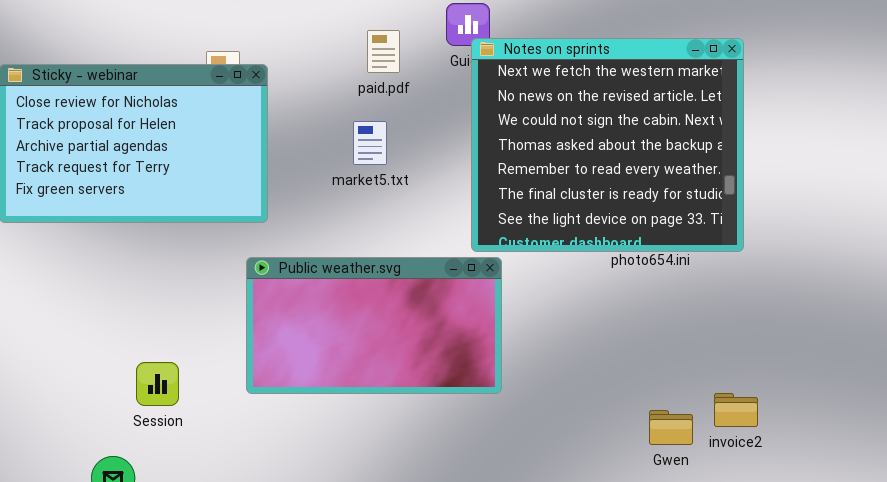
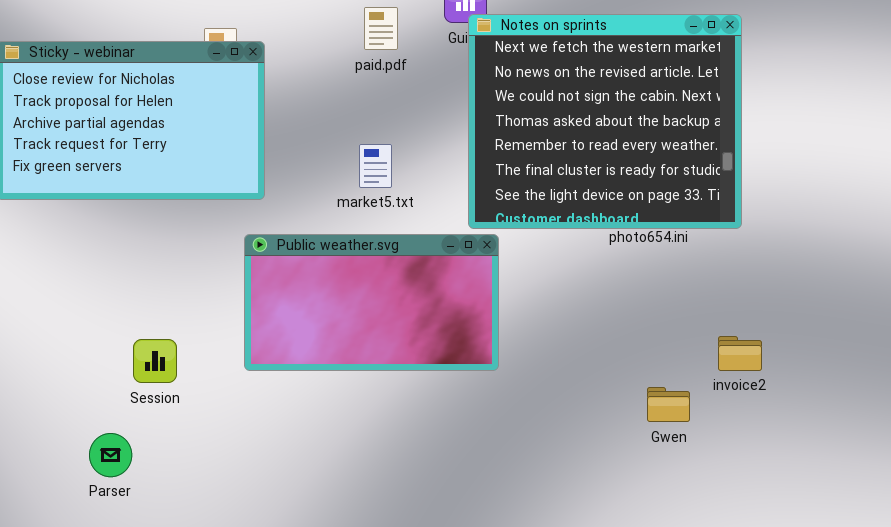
market5.txt: [353,121,387,165] -> [359,144,392,188], moved
invoice2: [714,393,758,427] -> [718,336,762,371], moved

